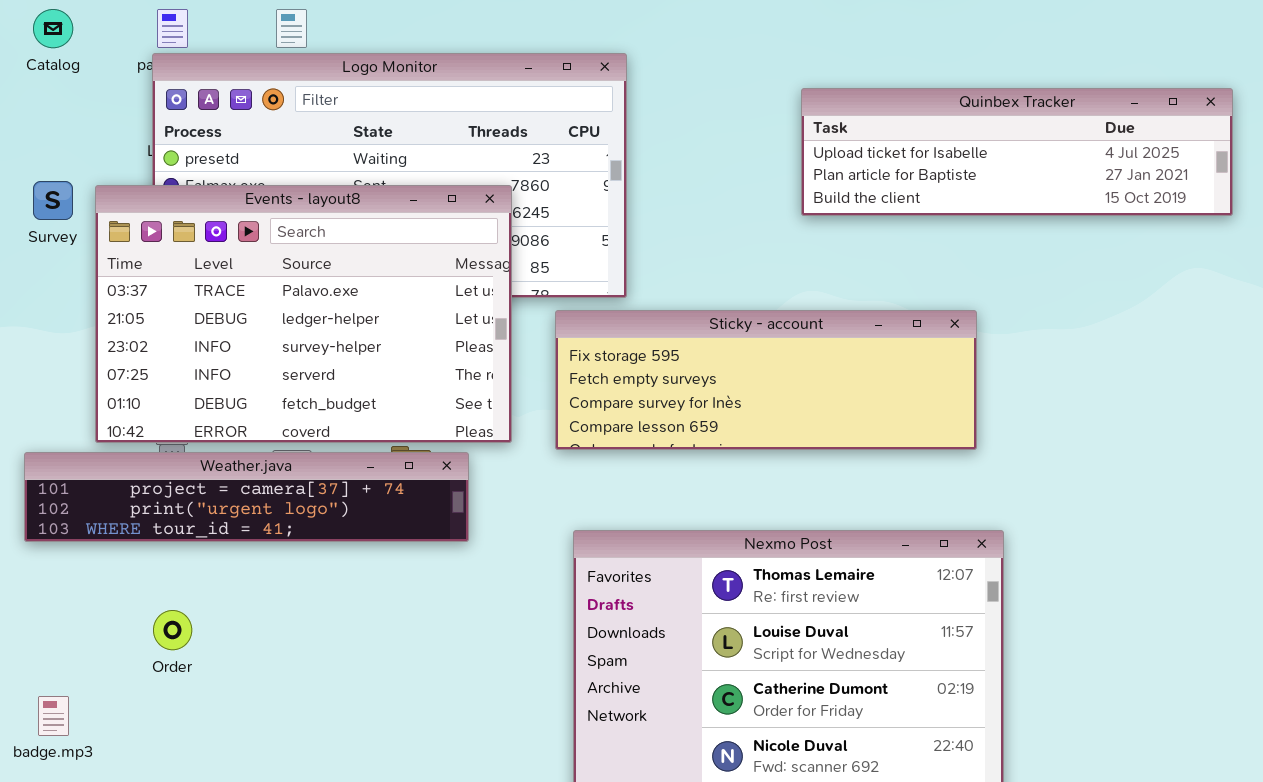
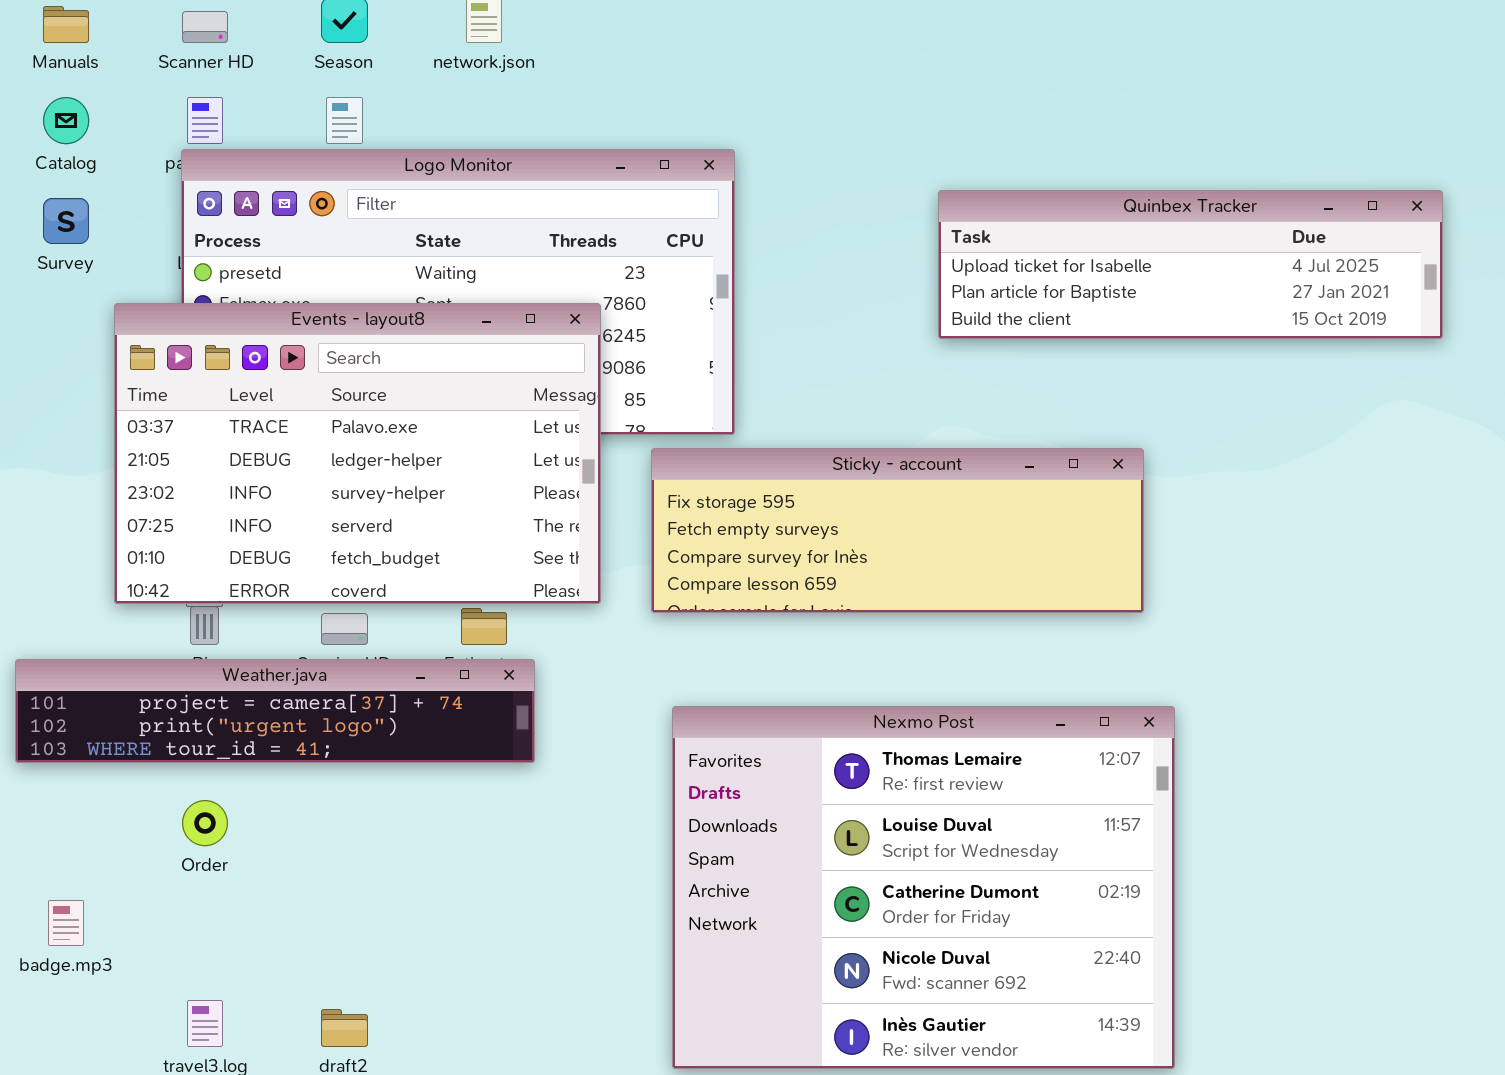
Survey: [33,181,73,220] -> [43,198,89,244], moved
Weather.java: [24,452,469,542] -> [15,659,535,763], moved

